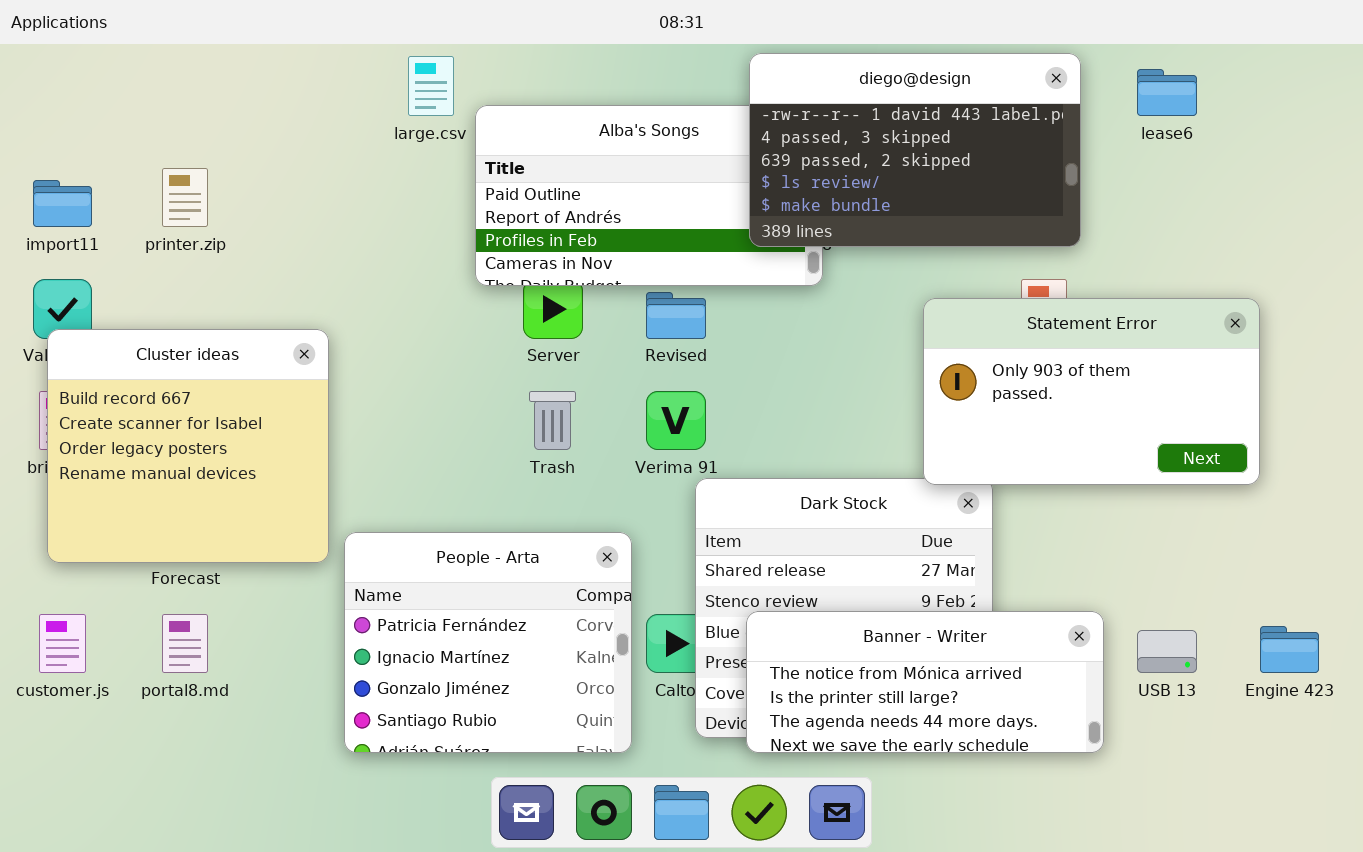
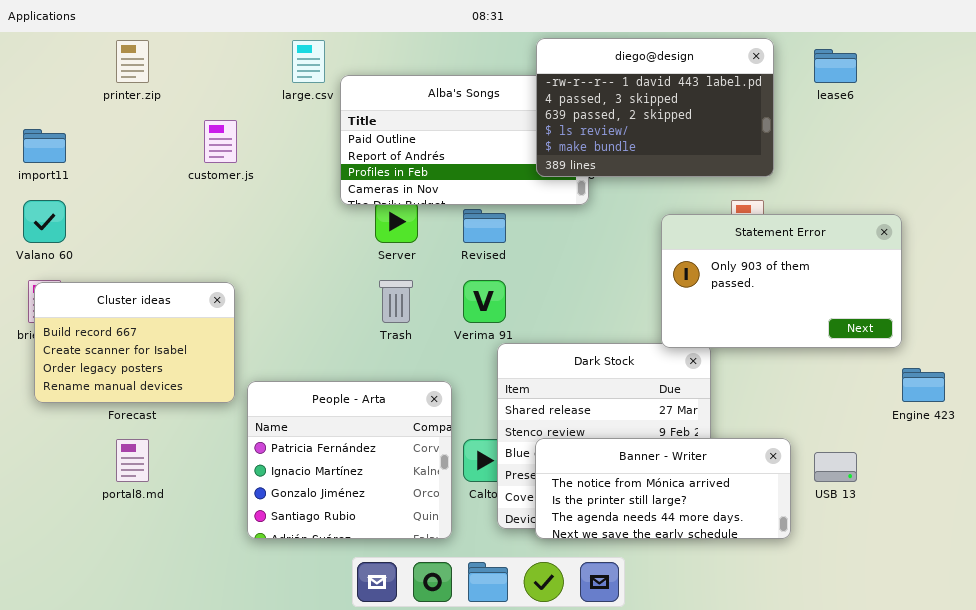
printer.zip: [162,168,208,227] -> [116,40,149,83], moved
Cluster ideas: [47,329,329,563] -> [34,282,235,403], resized
customer.js: [39,614,86,673] -> [204,120,237,163], moved
Engine 423: [1260,626,1319,673] -> [902,368,945,402], moved

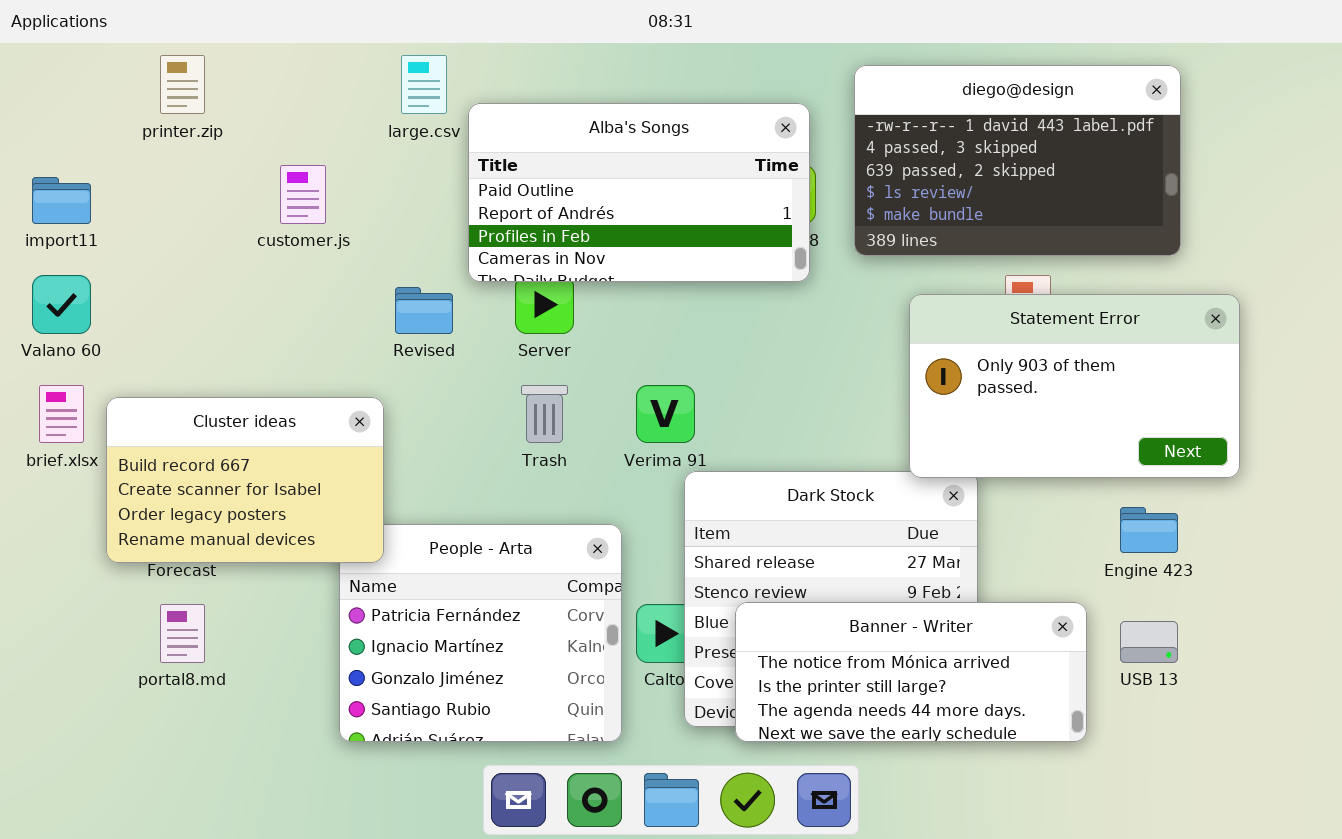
diego@design: [536,38,774,177] -> [854,65,1181,256], moved
Revised: [463,209,506,243] -> [395,287,453,334], moved
Cluster ideas: [34,282,235,403] -> [106,397,384,563], moved
Engine 423: [902,368,945,402] -> [1120,507,1178,553], moved

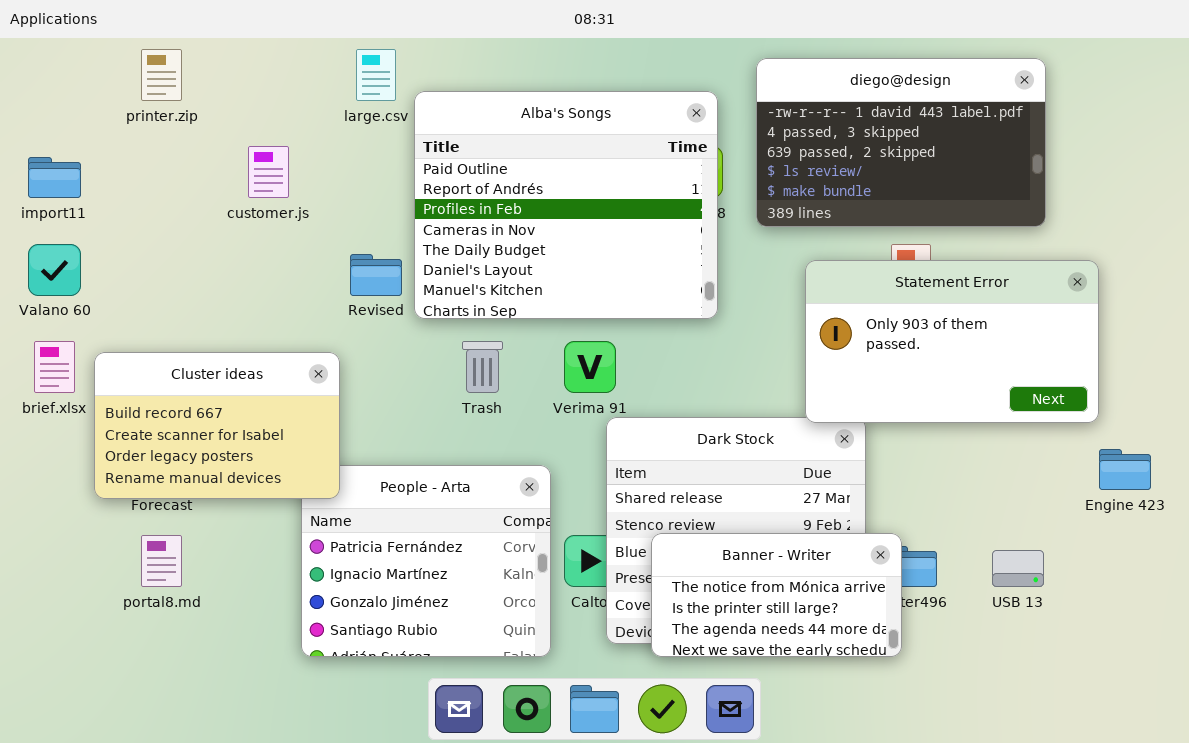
Alba's Songs: [468,103,810,282] -> [414,91,718,319], resized
Engine 423: [1120,507,1178,553] -> [1099,449,1151,490], moved
Banner - Writer: [735,602,1087,742] -> [651,533,902,657], resized

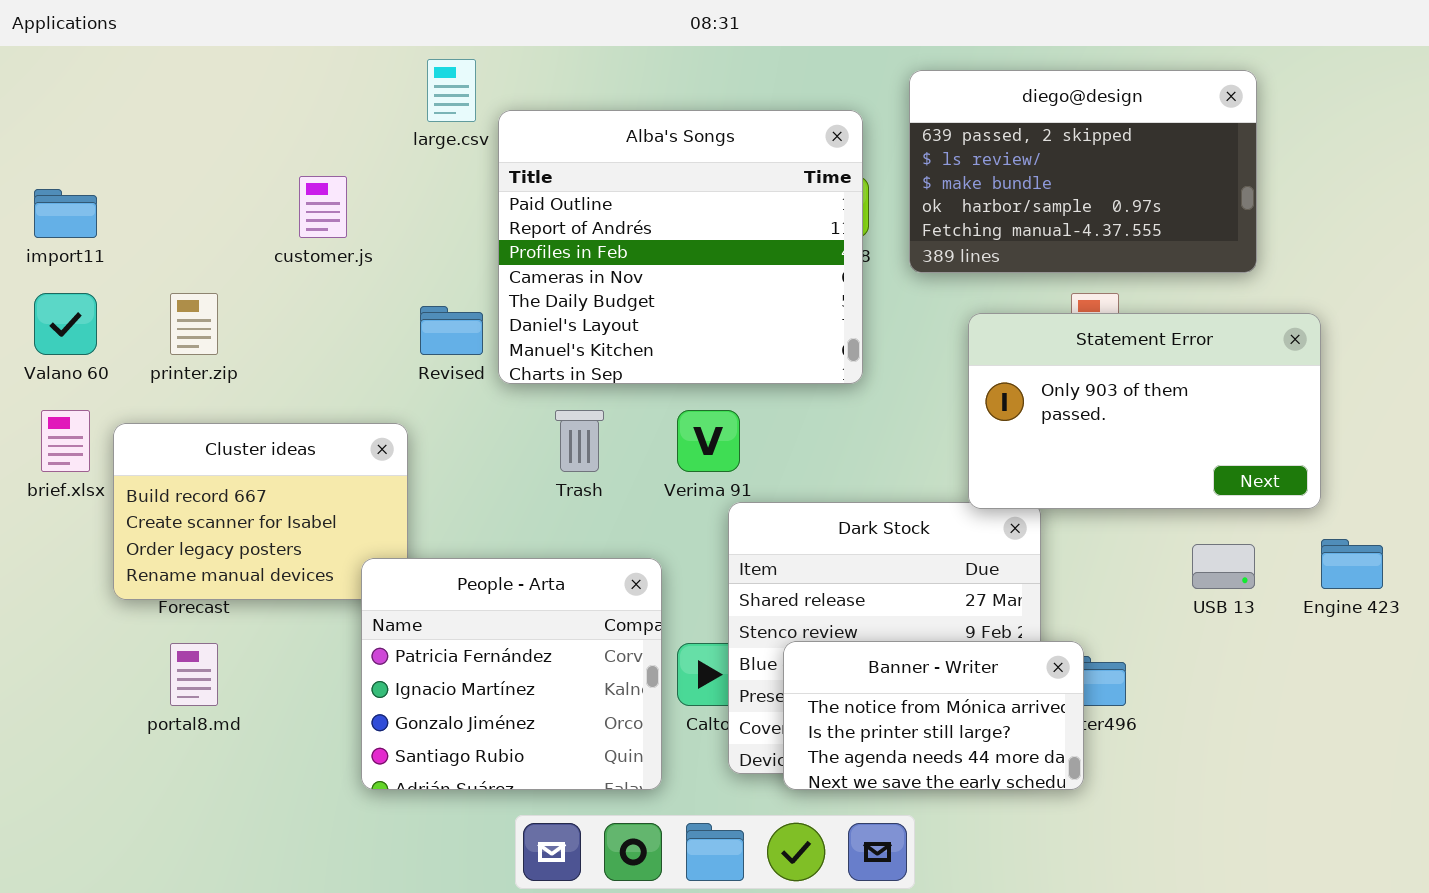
printer.zip: [141,49,182,101] -> [170,293,218,355], moved
diego@design: [756,58,1046,227] -> [909,70,1257,273], scrolled down 2 rows
People - Arta: [301,465,551,657] -> [361,558,662,790], raised
USB 13: [992,550,1044,587] -> [1192,544,1255,589], moved

